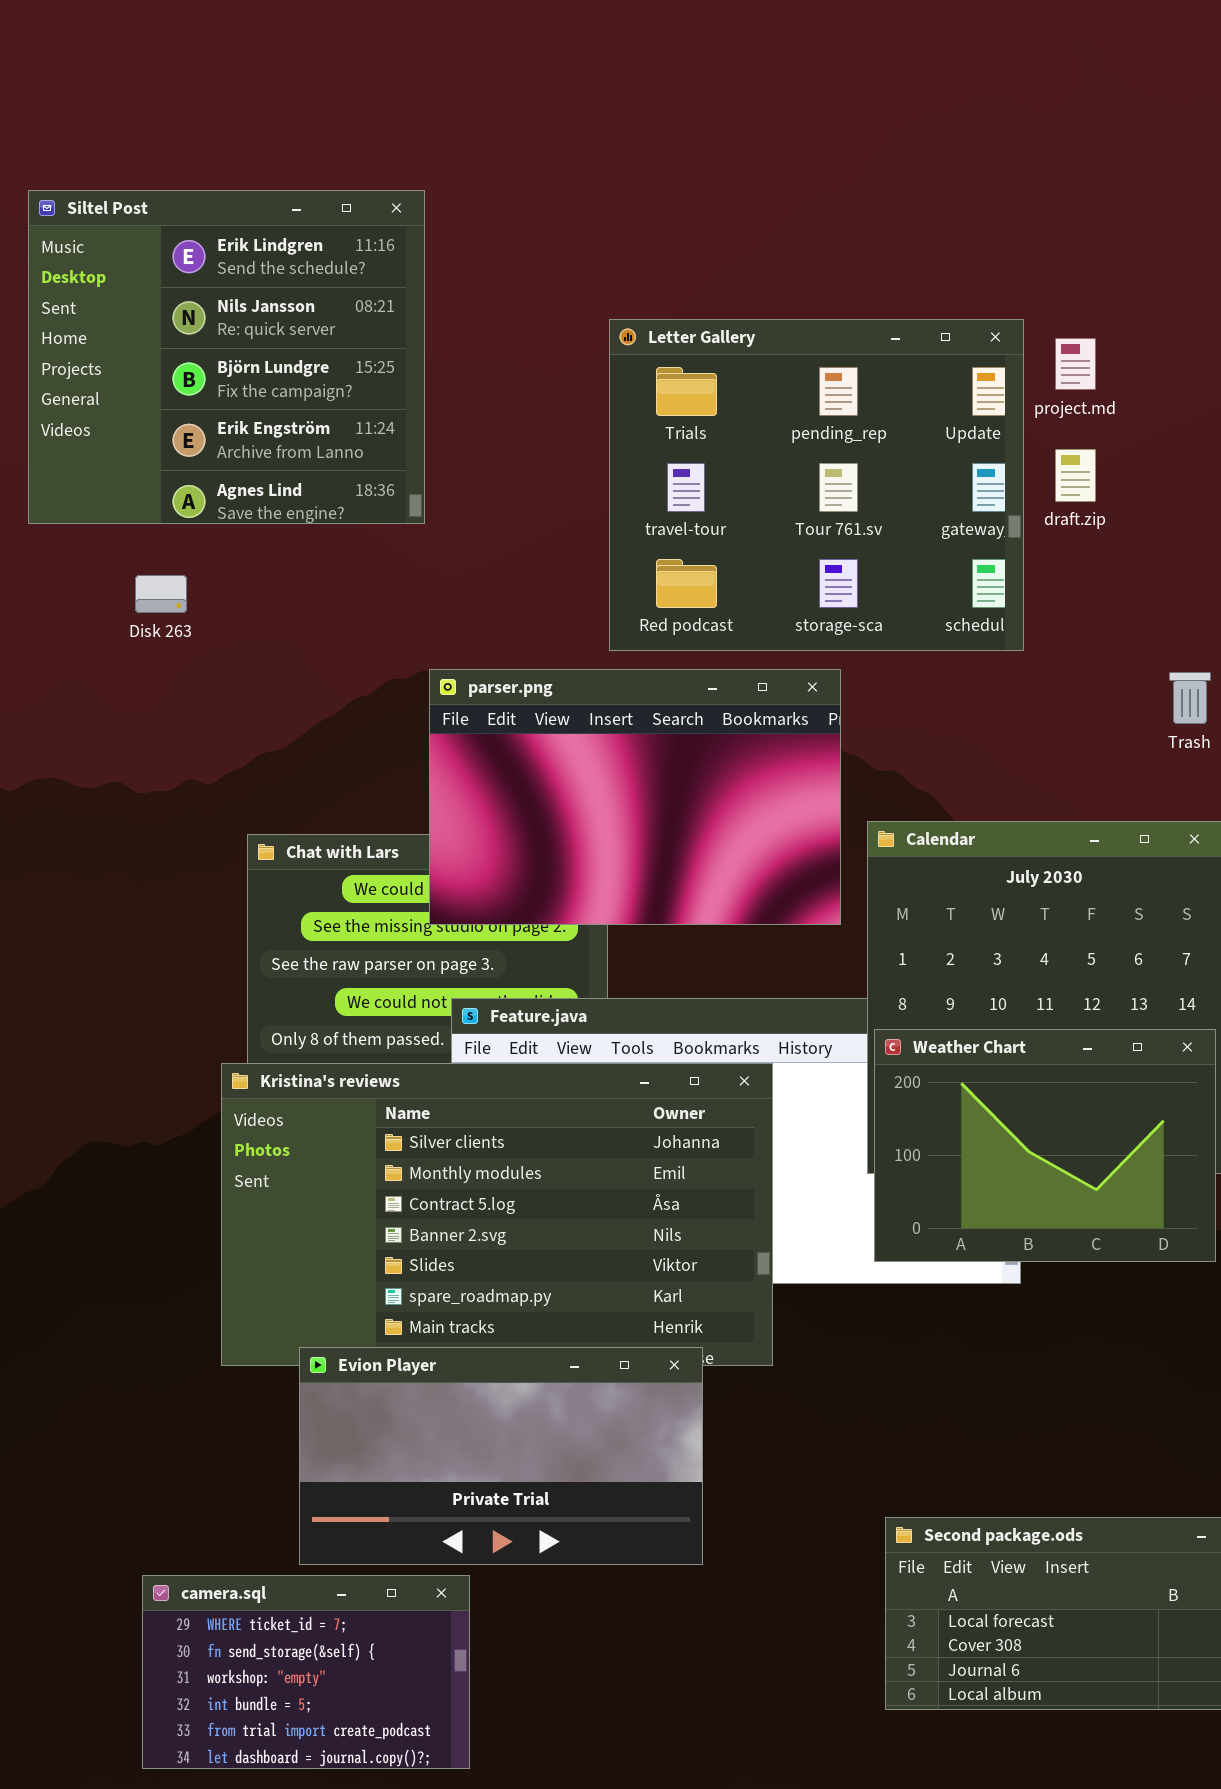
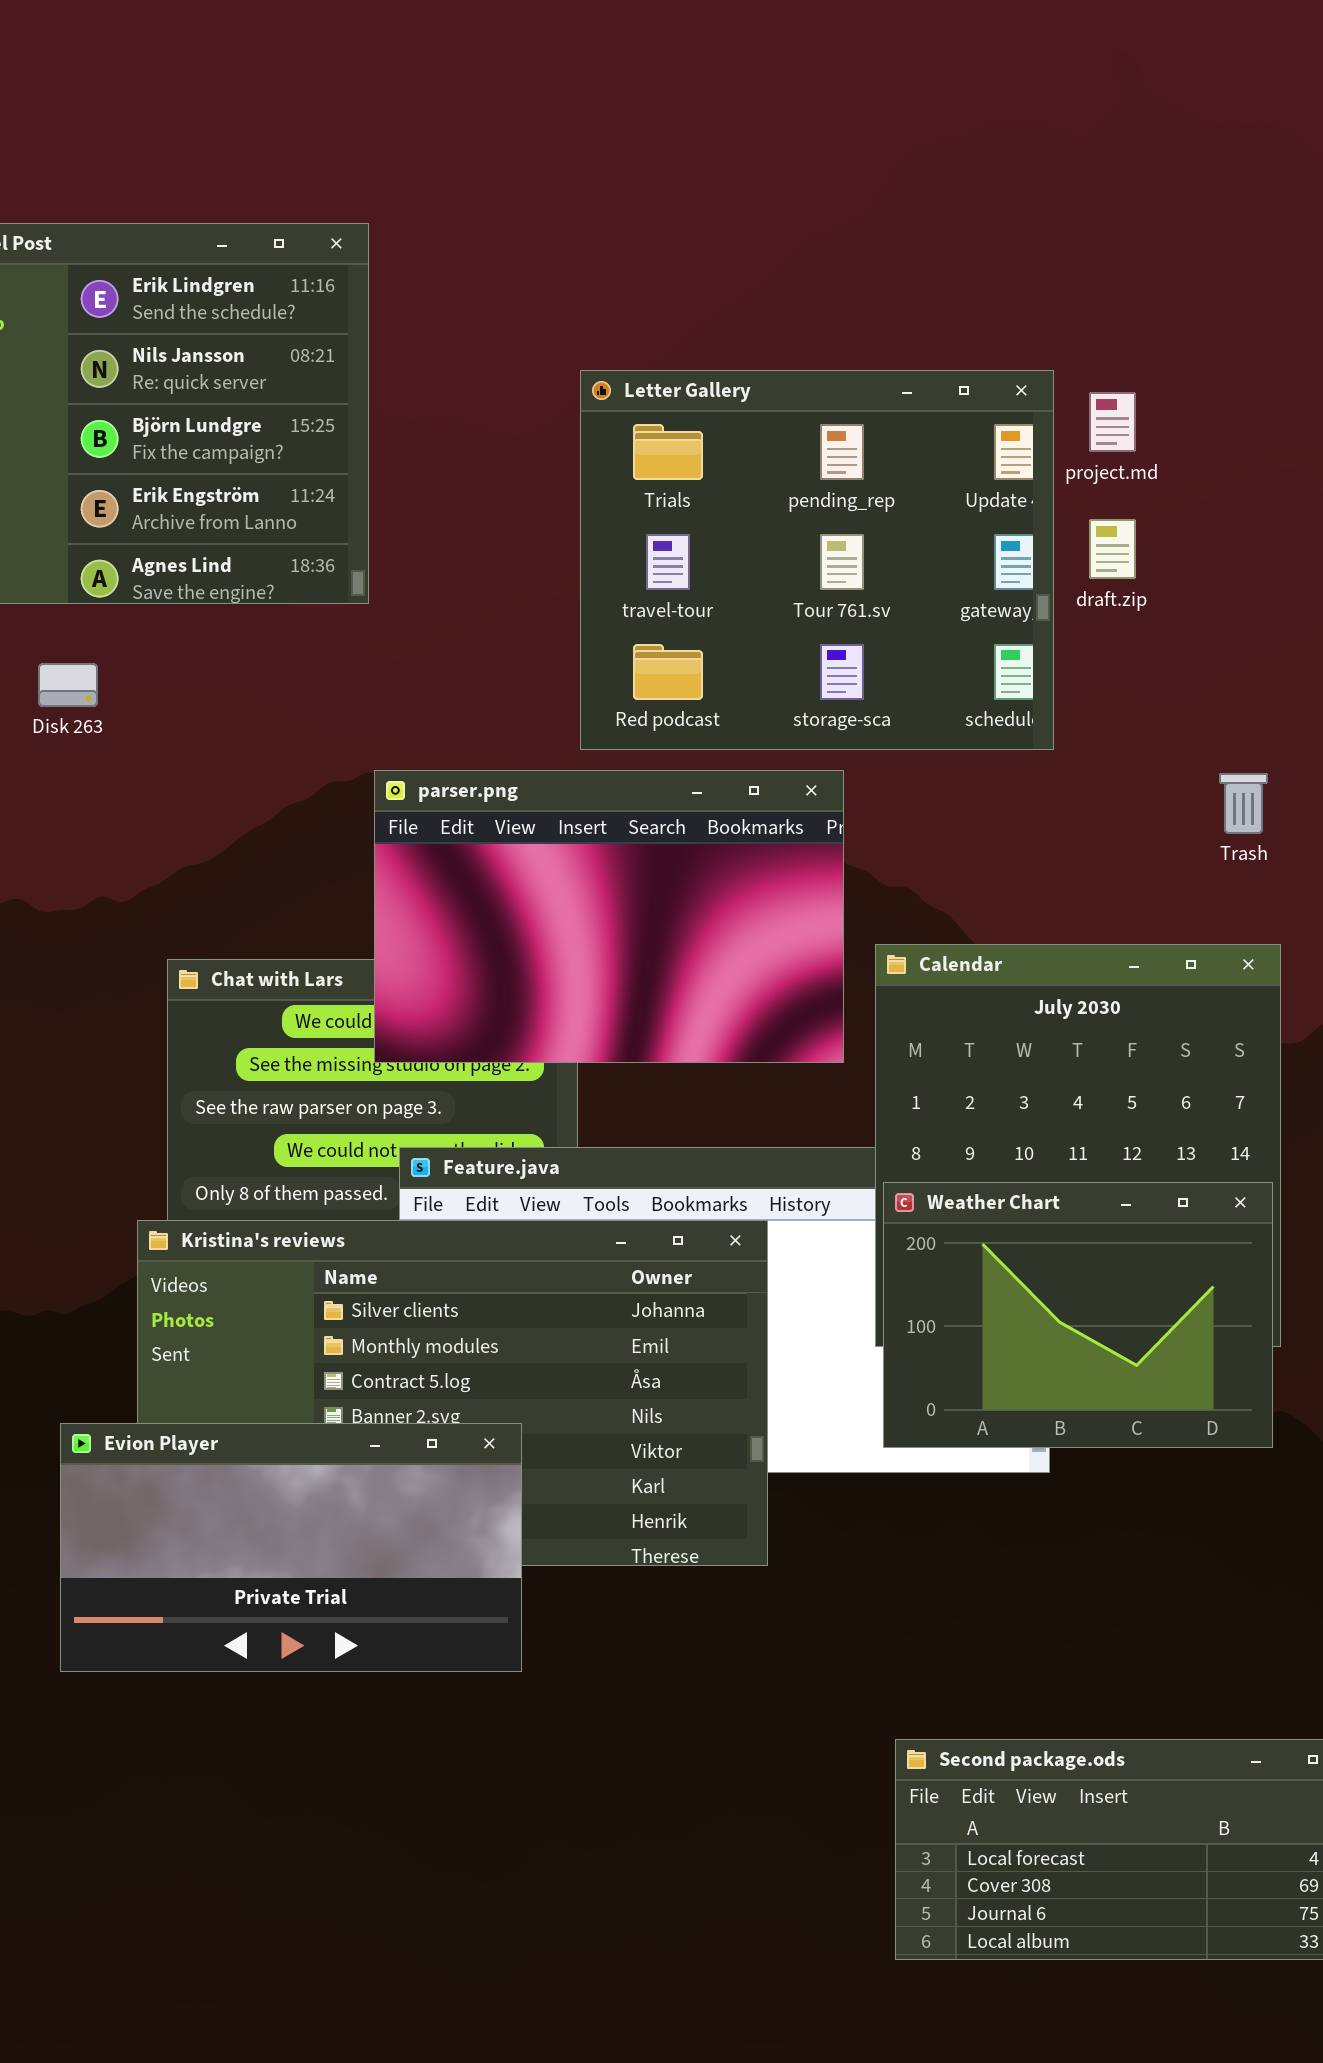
Evion Player: [299,1347,703,1565] -> [60,1423,522,1672], moved
camera.sql: [142,1575,470,1769] -> none, closed

